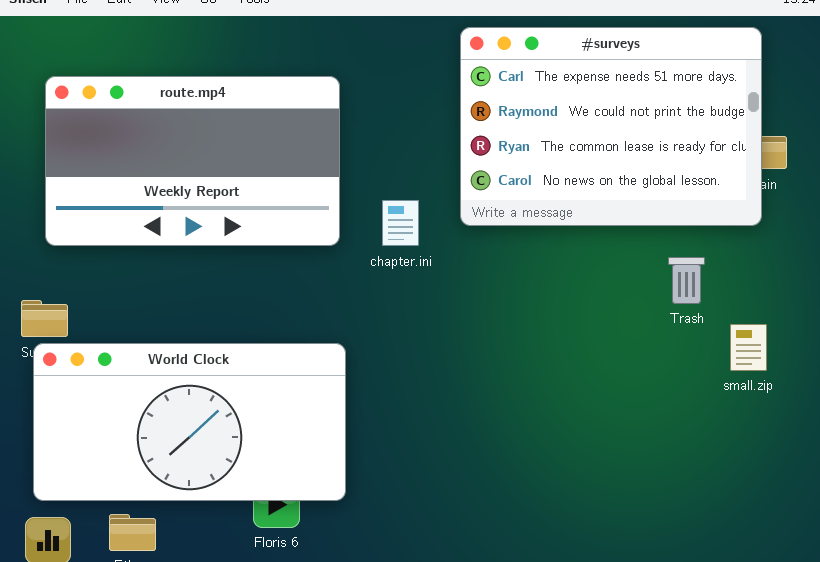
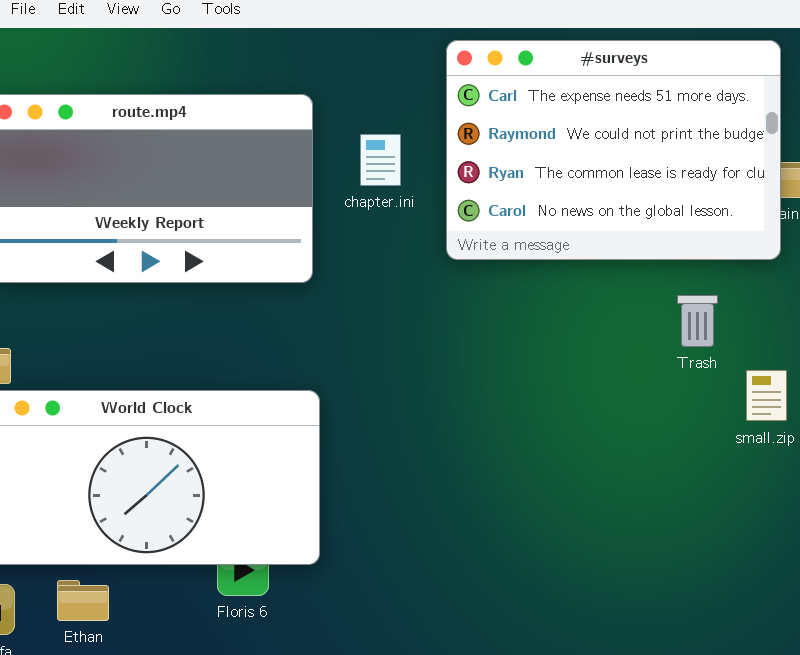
chapter.ini: [382,200,419,246] -> [360,134,401,186], moved

